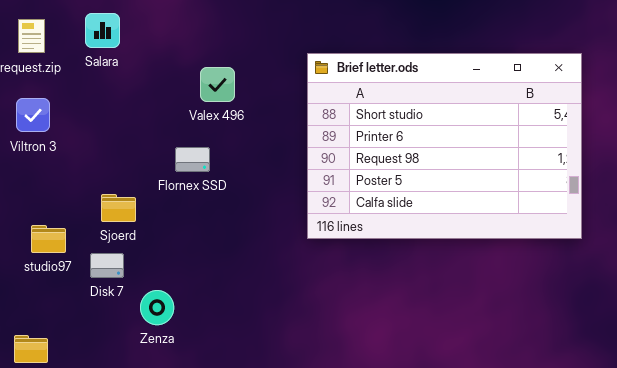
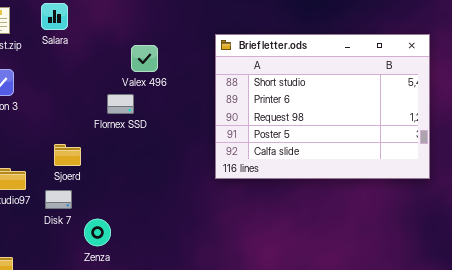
Flornex SSD: [175,147,210,172] -> [107,94,134,114], moved

